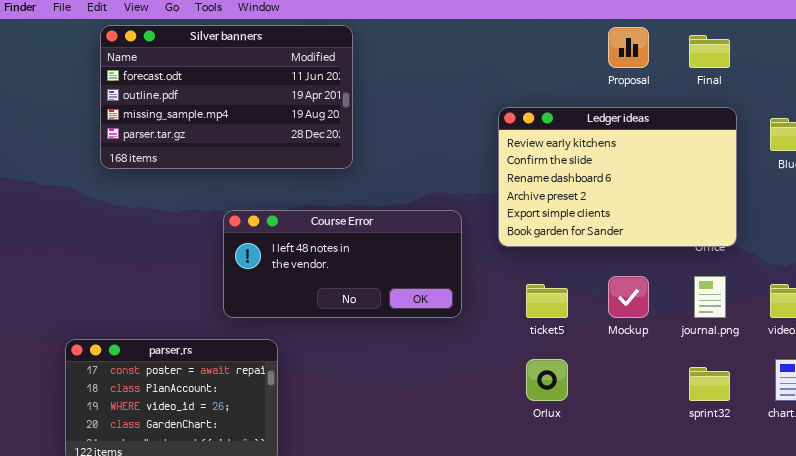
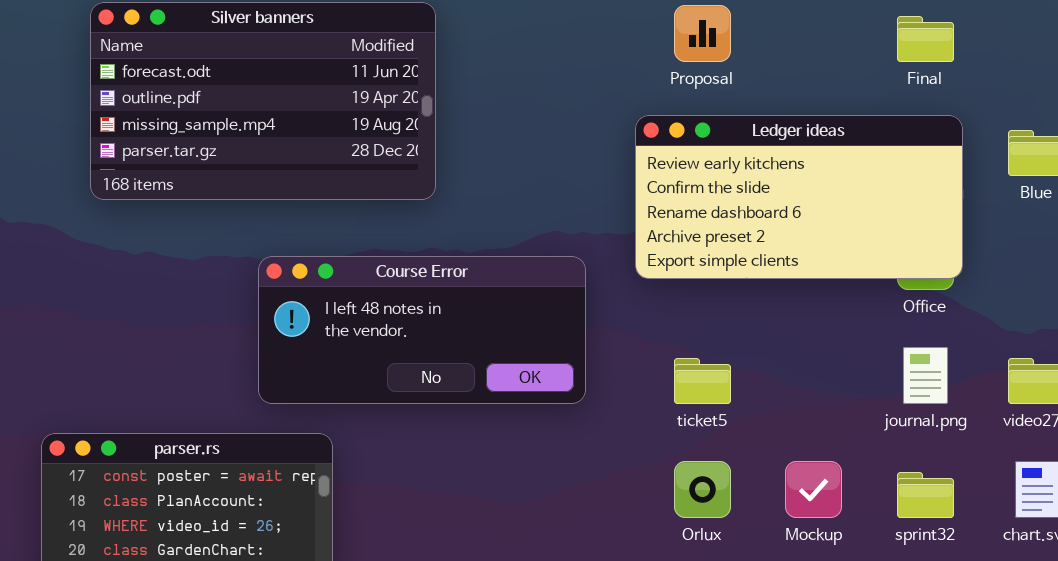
Proposal: [608,27,649,68] -> [674,5,731,62], moved
Ledger ideas: [498,107,737,247] -> [635,115,963,279], resized
Mockup: [608,276,649,318] -> [785,461,842,518], moved

